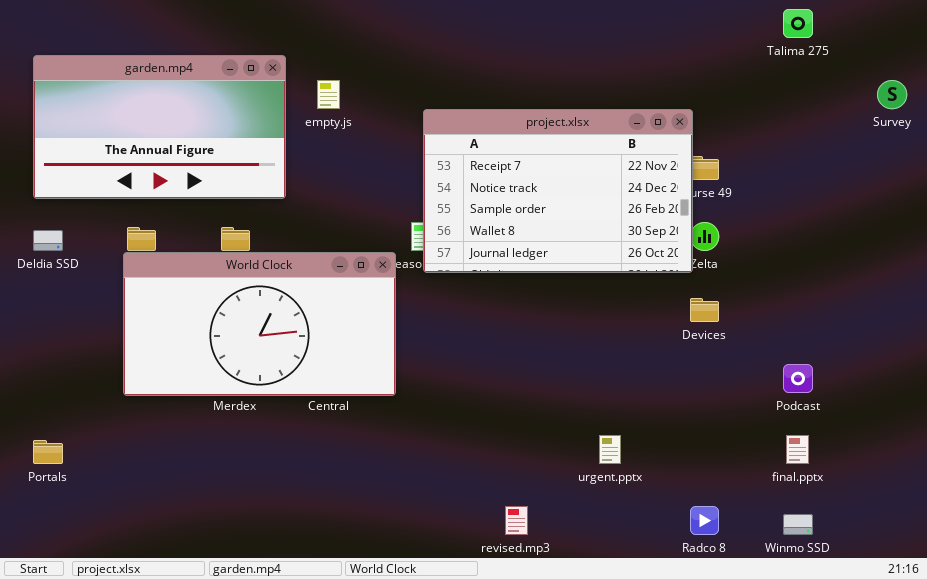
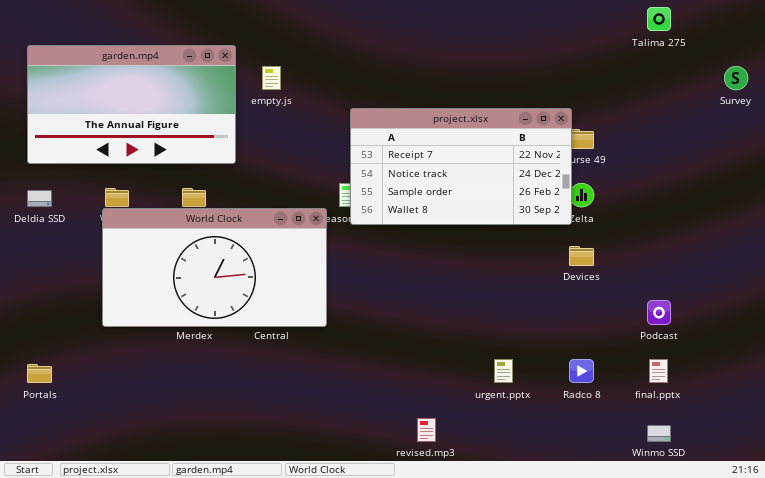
project.xlsx: [423,109,693,273] -> [350,108,572,225], resized
Radco 8: [690,506,719,535] -> [569,359,594,383], moved

